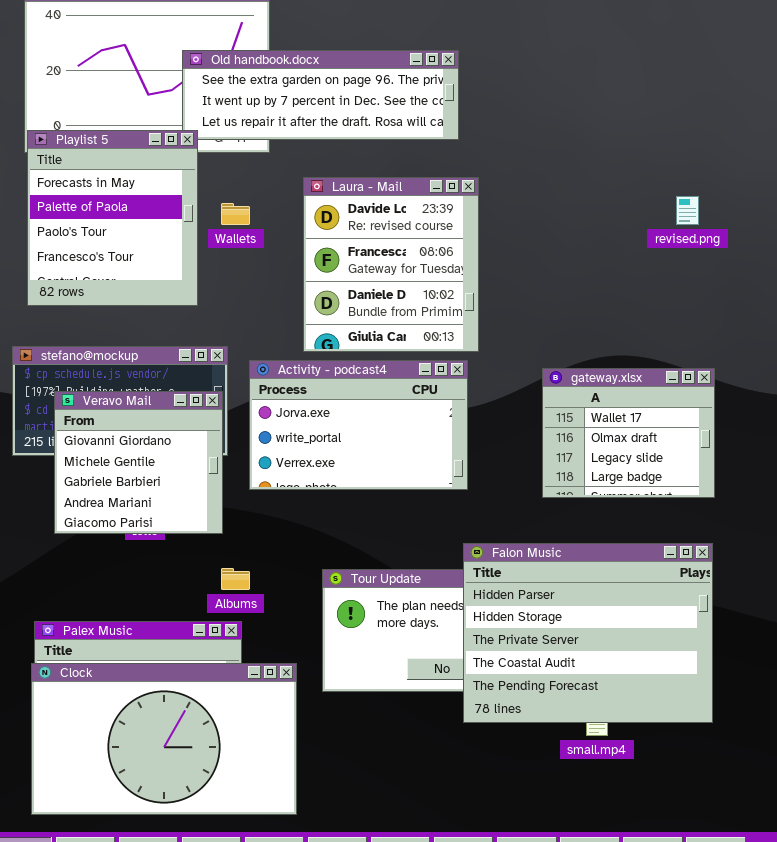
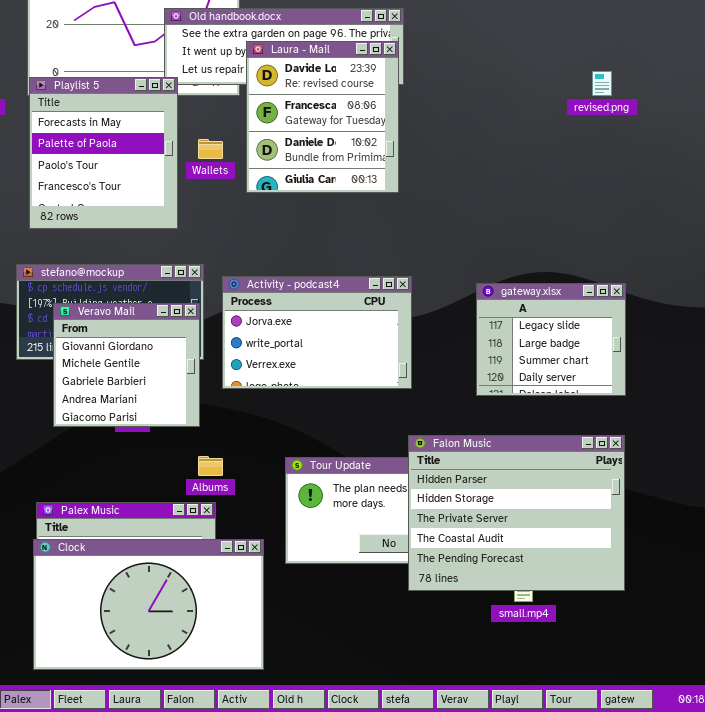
Laura - Mail: [303,177,479,352] -> [246,41,399,193], moved
revised.png: [676,196,699,225] -> [592,71,612,96], moved
gateway.xlsx: [542,368,715,498] -> [476,283,626,396], scrolled down 2 rows

